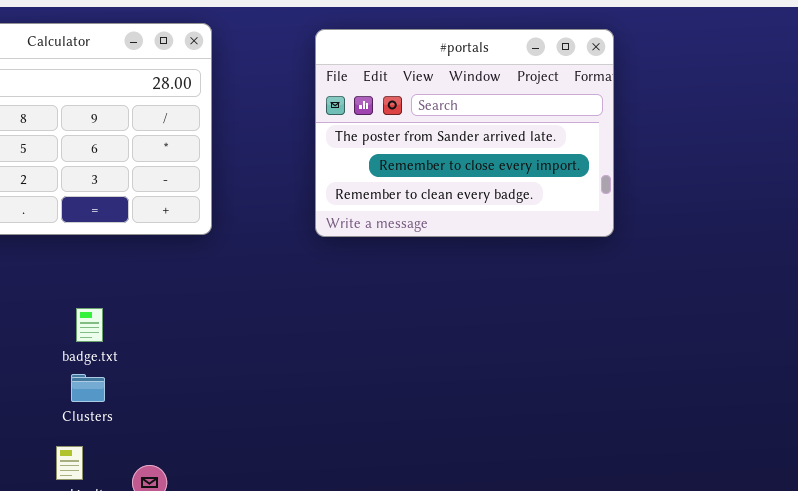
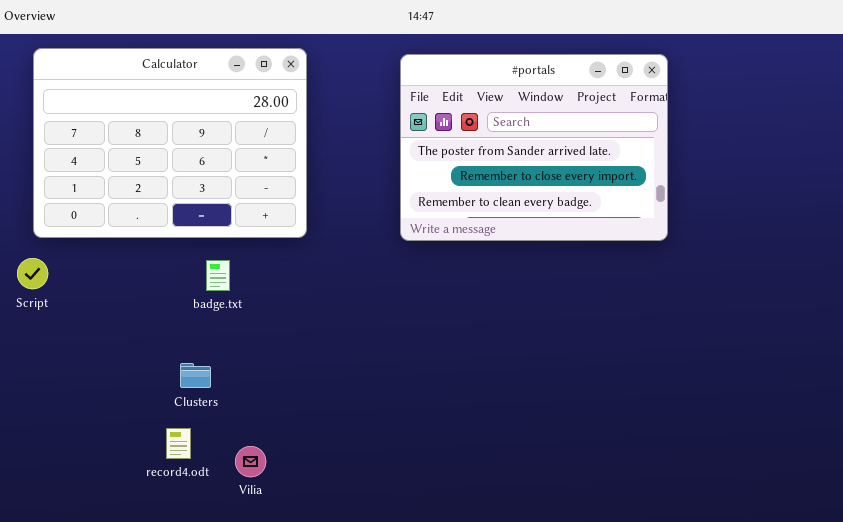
badge.txt: [76,308,103,342] -> [206,260,230,291], moved

